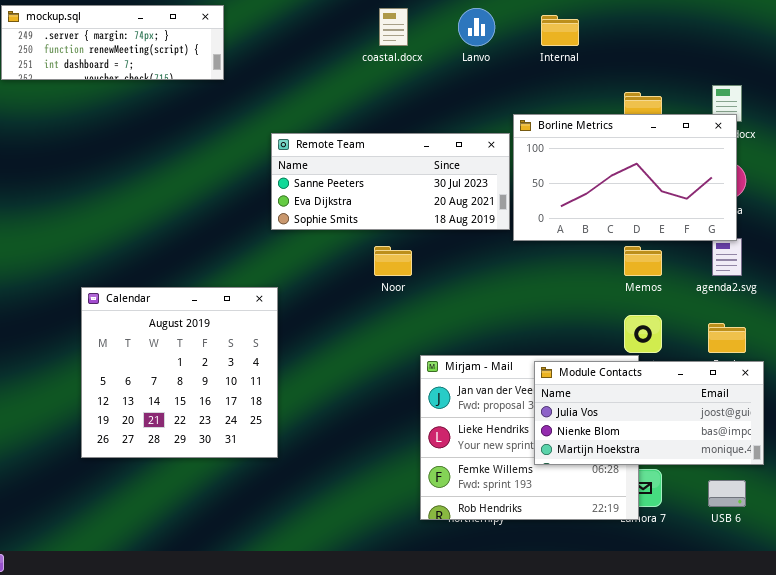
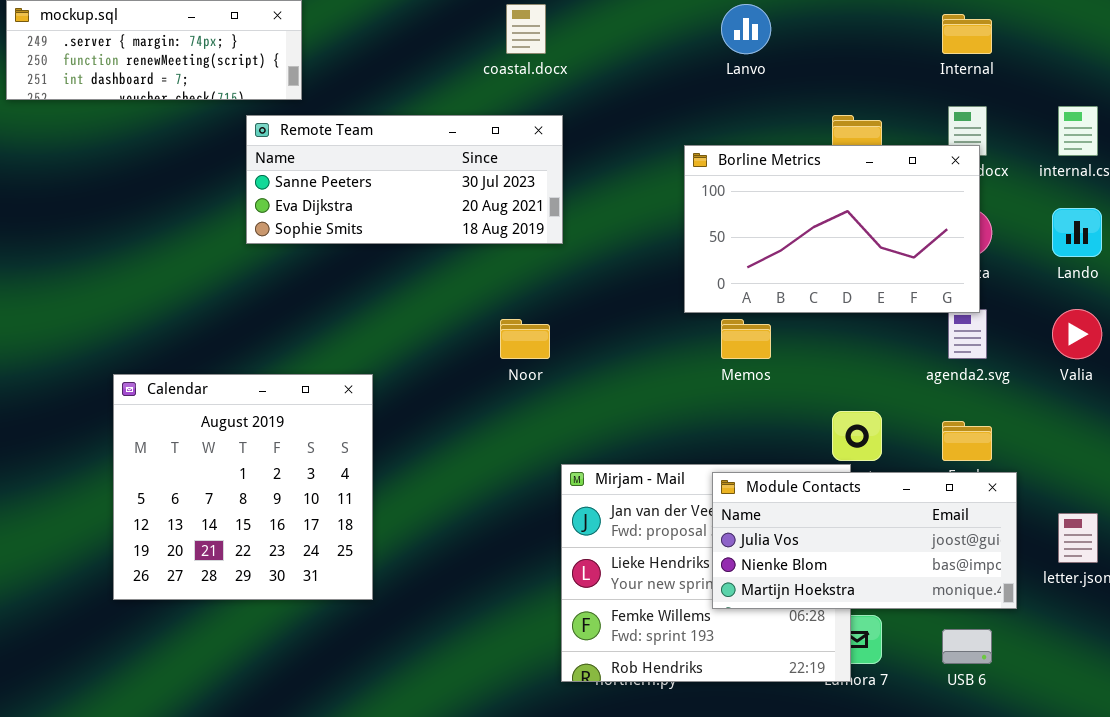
Lanvo: [458,8,495,46] -> [721,4,771,54], moved
Internal: [541,15,579,46] -> [942,14,992,54], moved
Remote Team: [271,133,510,230] -> [246,115,563,244], moved
Memos: [624,246,662,276] -> [721,319,771,359], moved

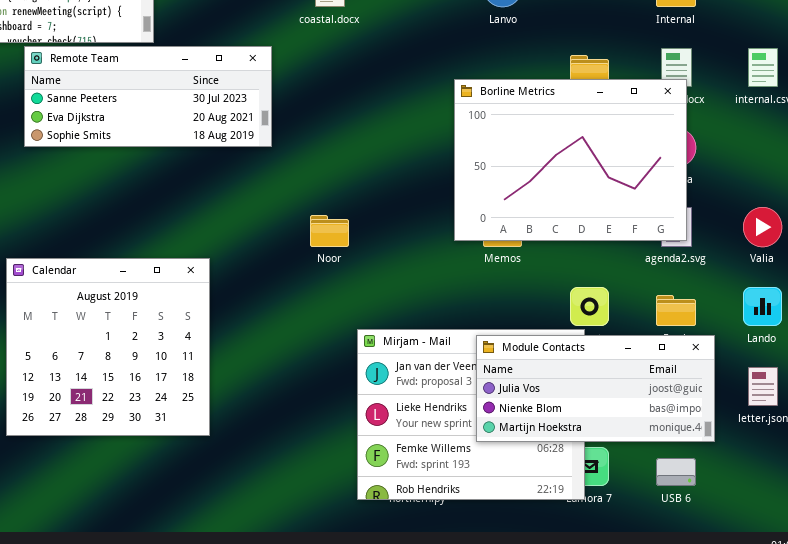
Remote Team: [246,115,563,244] -> [24,46,272,147], moved
Borline Metrics: [684,145,980,313] -> [454,79,687,241], resized
Lando: [1052,208,1102,257] -> [743,287,782,326], moved

